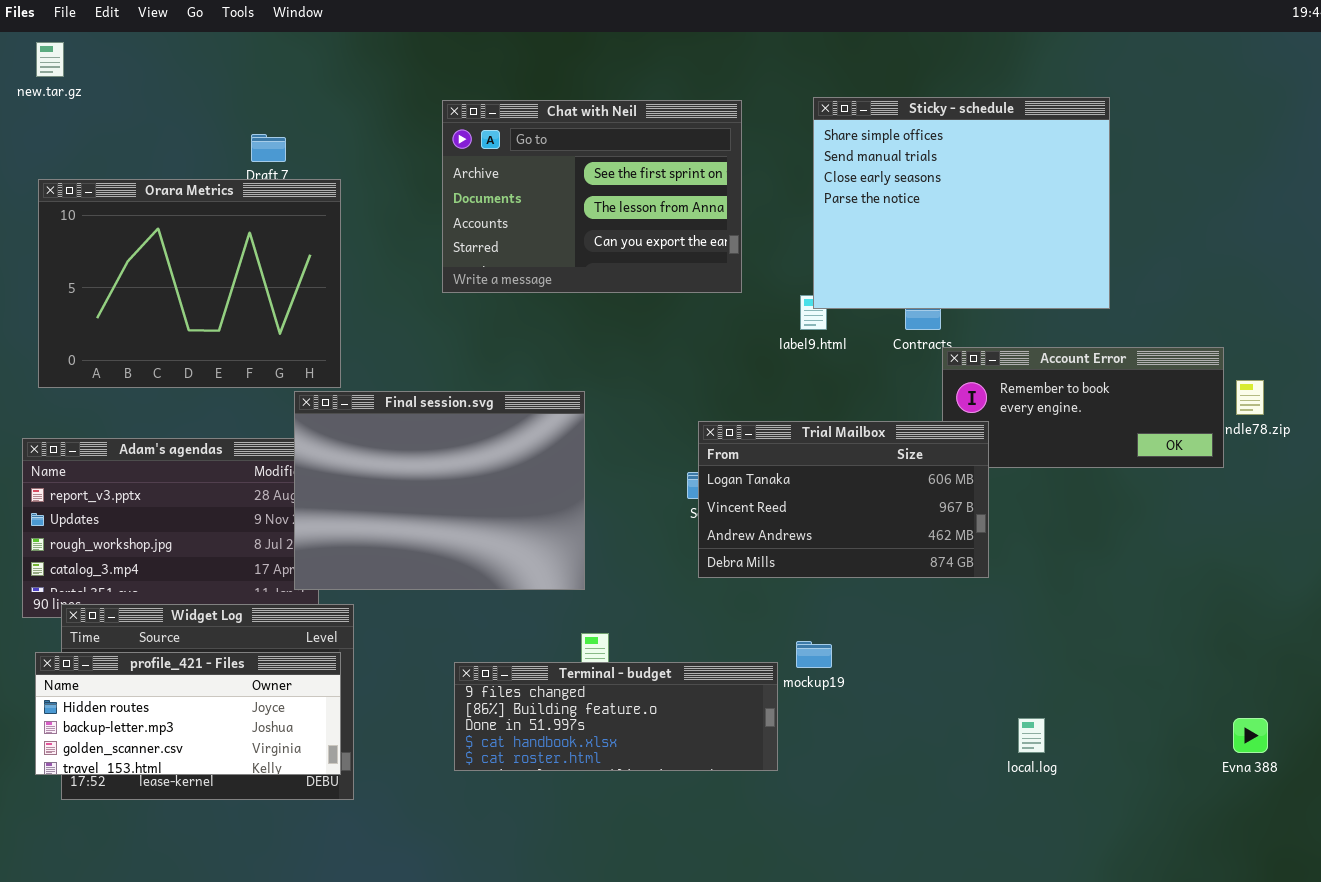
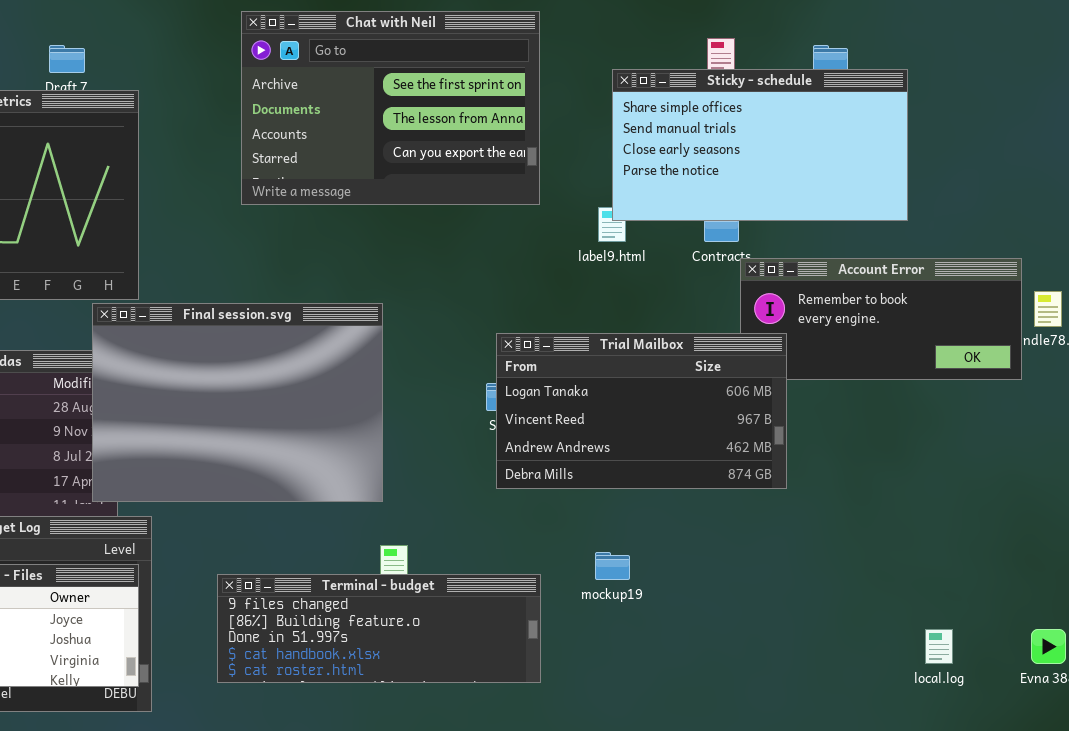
Sticky - schedule: [813,97,1110,309] -> [612,69,908,221], resized
Terminal - budget: [454,662,778,771] -> [217,574,541,683], moved
local.log: [1018,718,1045,753] -> [925,629,953,664], moved

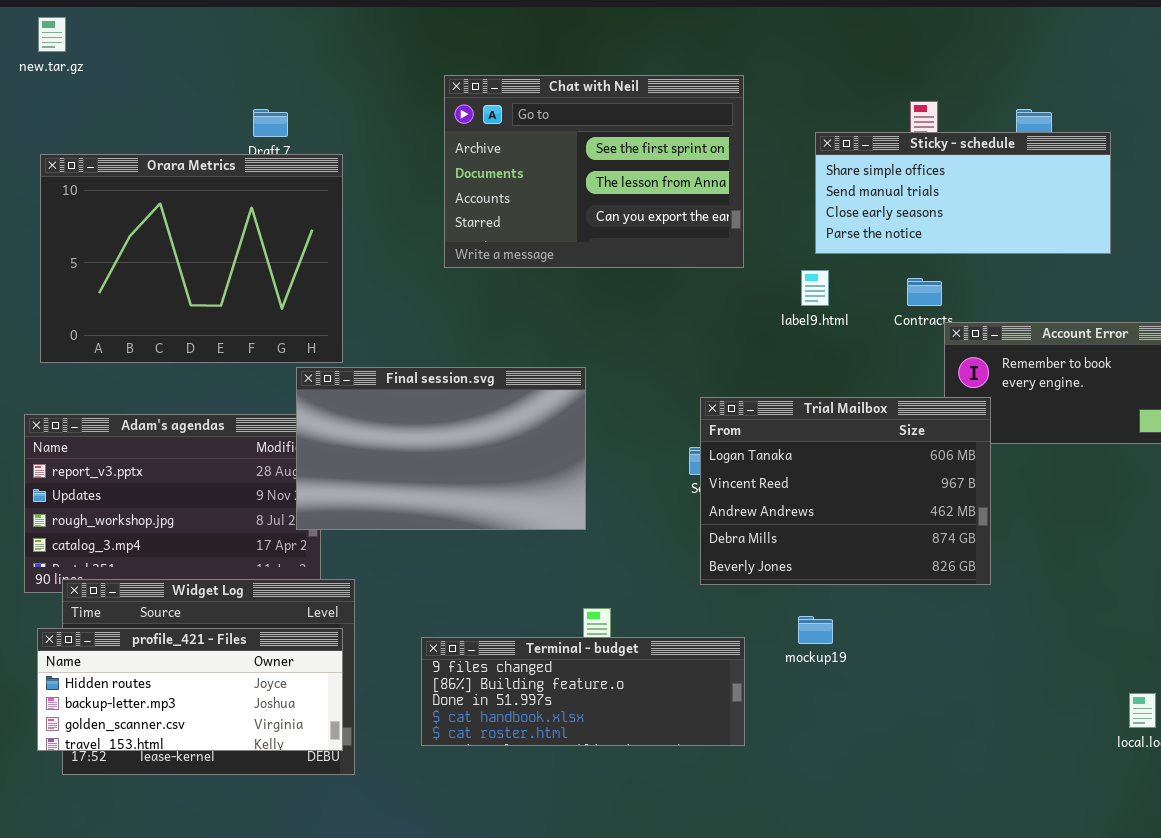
Sticky - schedule: [612,69,908,221] -> [815,132,1111,254], resized
Final session.svg: [92,303,383,502] -> [296,367,586,530], resized
Trial Mailbox: [496,333,787,489] -> [700,397,991,585], resized

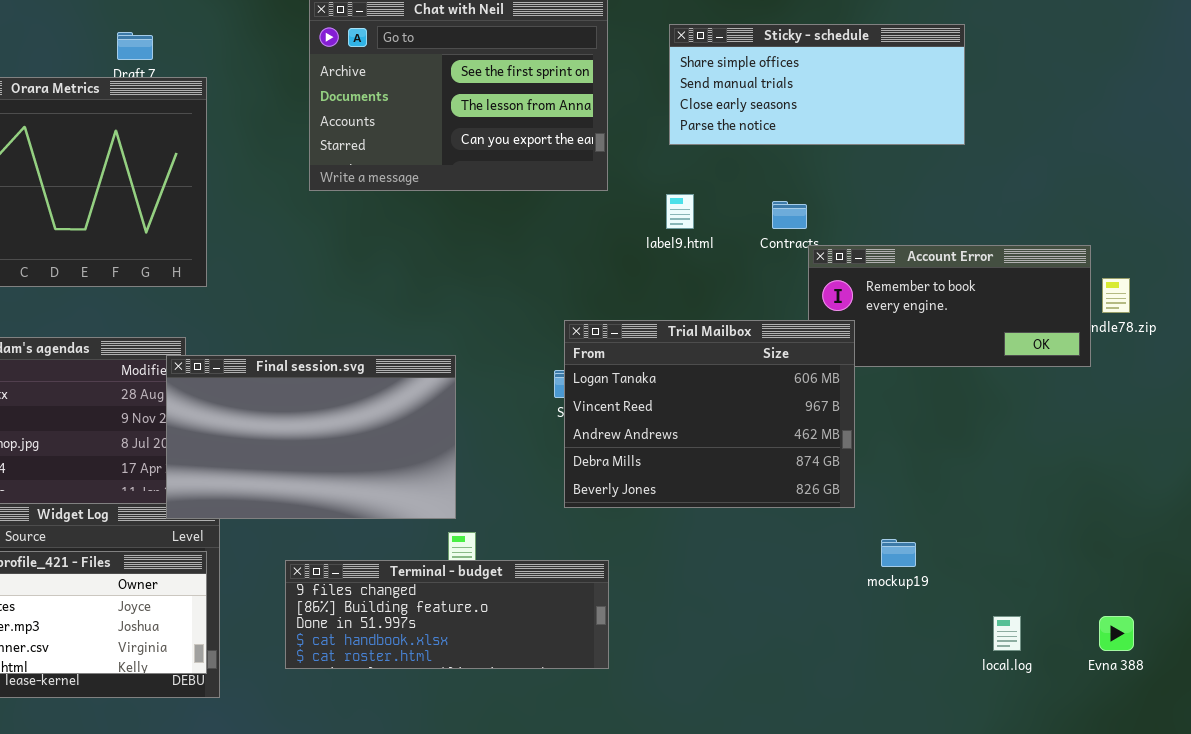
Sticky - schedule: [815,132,1111,254] -> [669,24,965,145], moved
Final session.svg: [296,367,586,530] -> [166,355,456,519], moved
mockup19: [798,616,833,644] -> [881,539,916,567], moved

